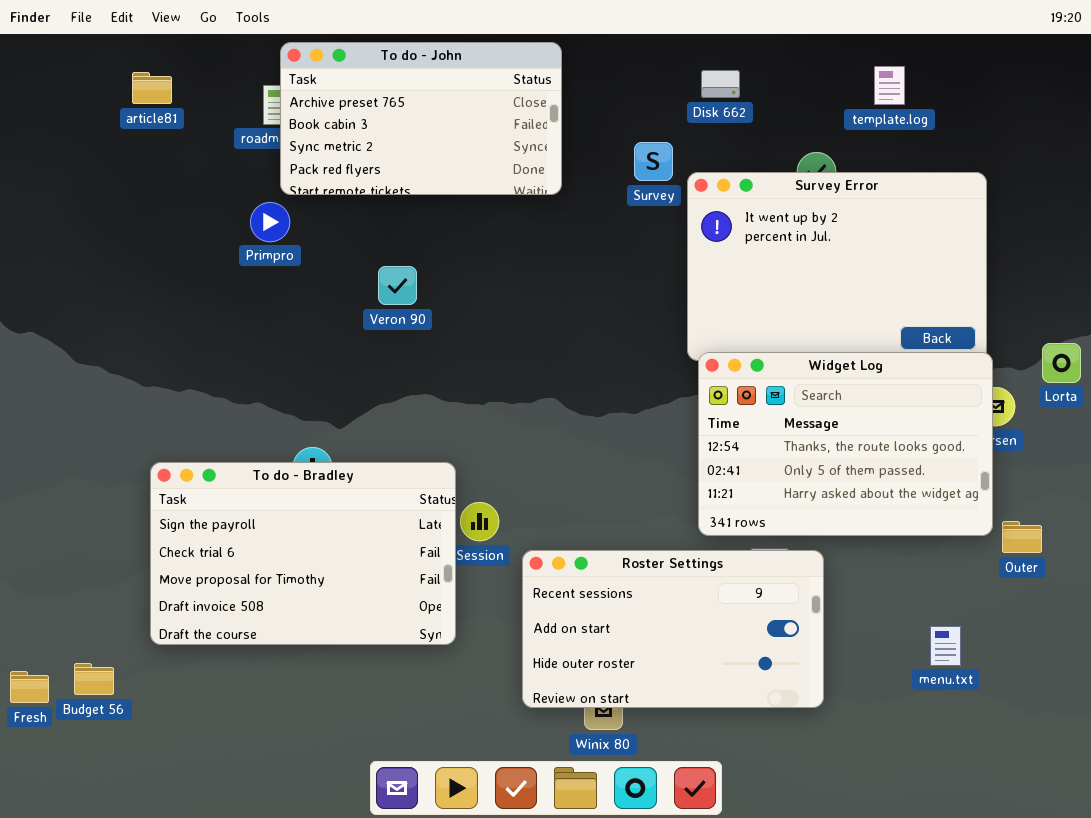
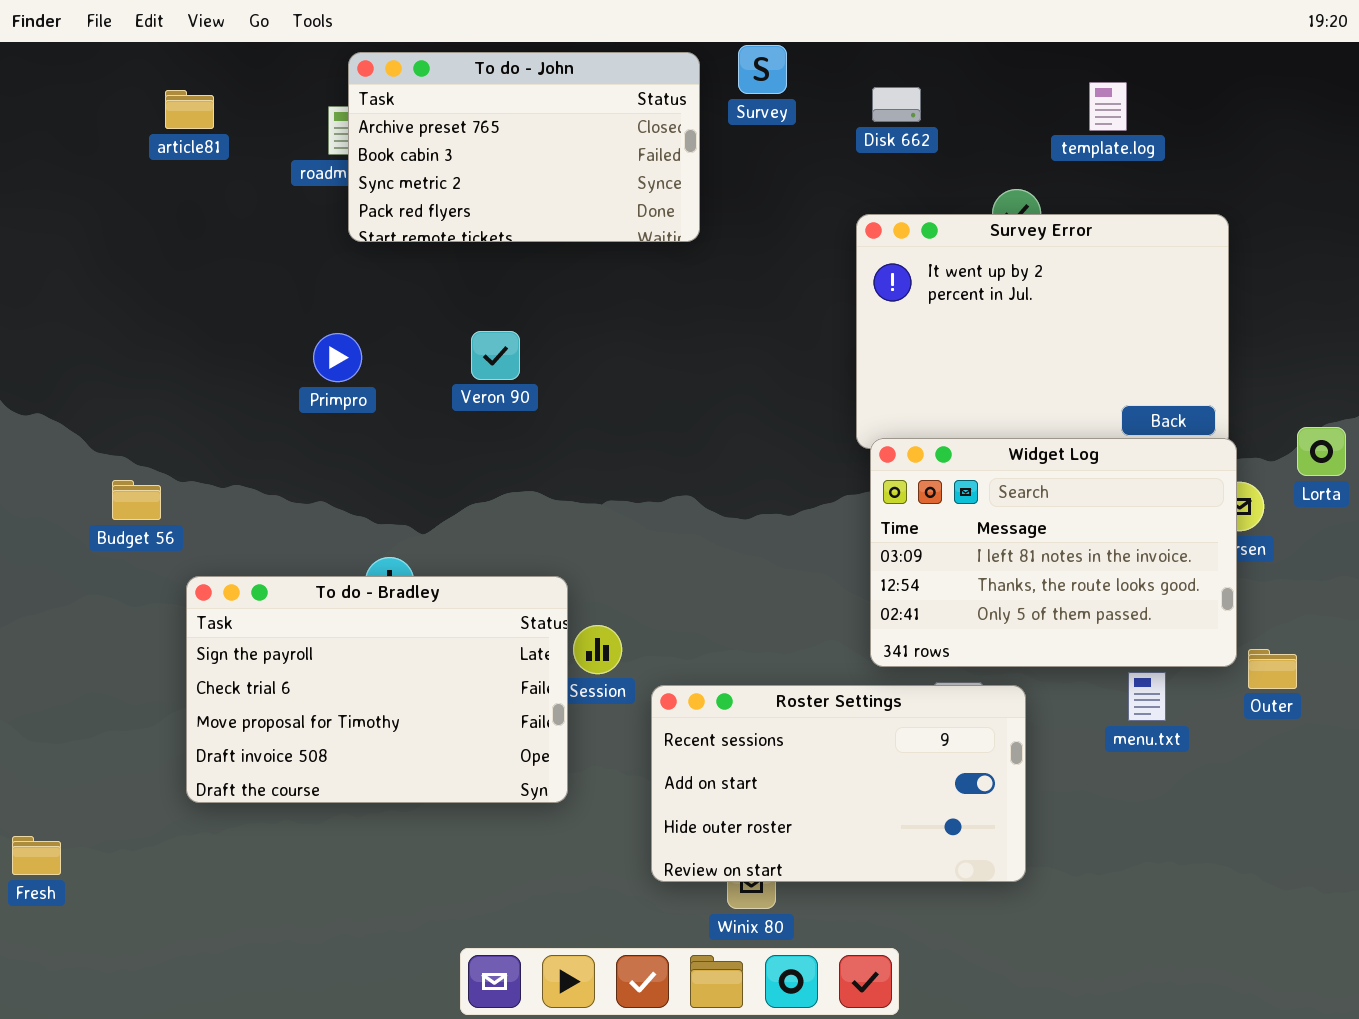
Survey: [634,142,673,181] -> [738,45,787,94], moved
Primpro: [250,202,290,242] -> [313,333,362,382], moved
Widget Log: [698,352,993,536] -> [870,438,1237,667], scrolled up 1 row
menu.txt: [930,626,961,666] -> [1128,672,1166,721], moved
Budget 56: [74,663,114,695] -> [112,480,161,520], moved

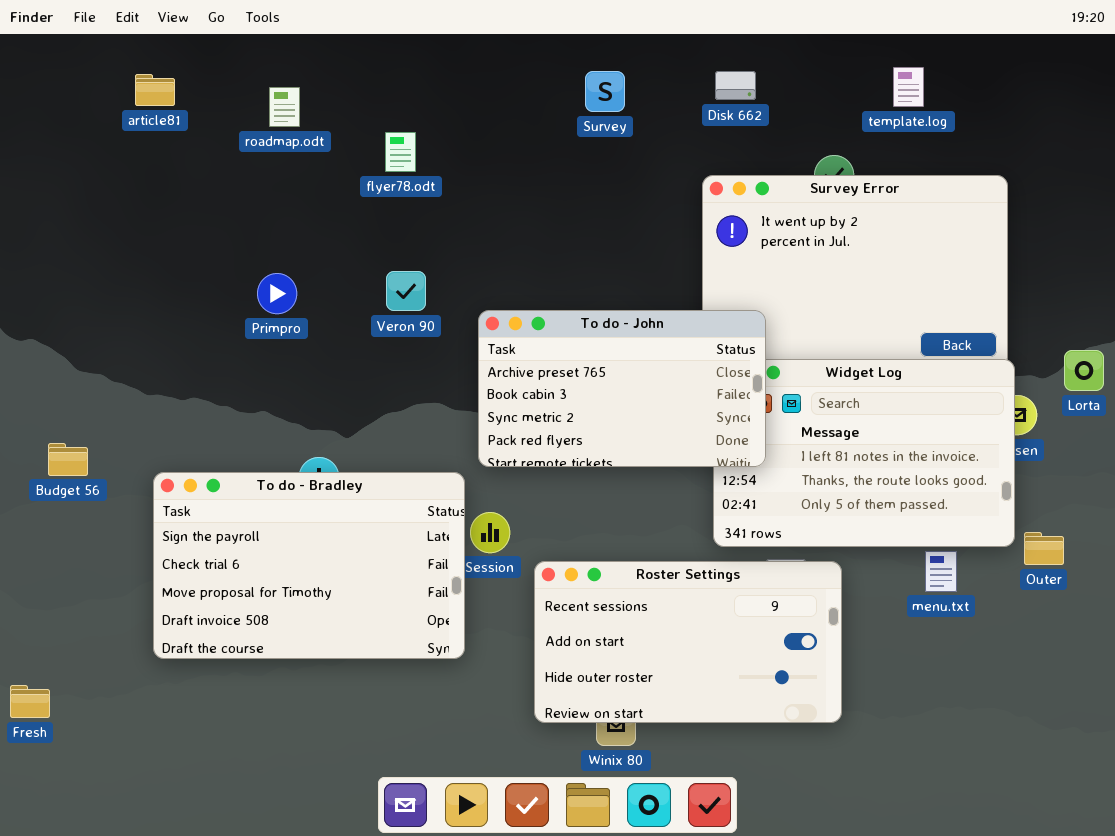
Survey: [738,45,787,94] -> [585,71,625,112], moved
To do - John: [348,52,700,242] -> [478,310,766,467], moved
Budget 56: [112,480,161,520] -> [48,443,88,476], moved

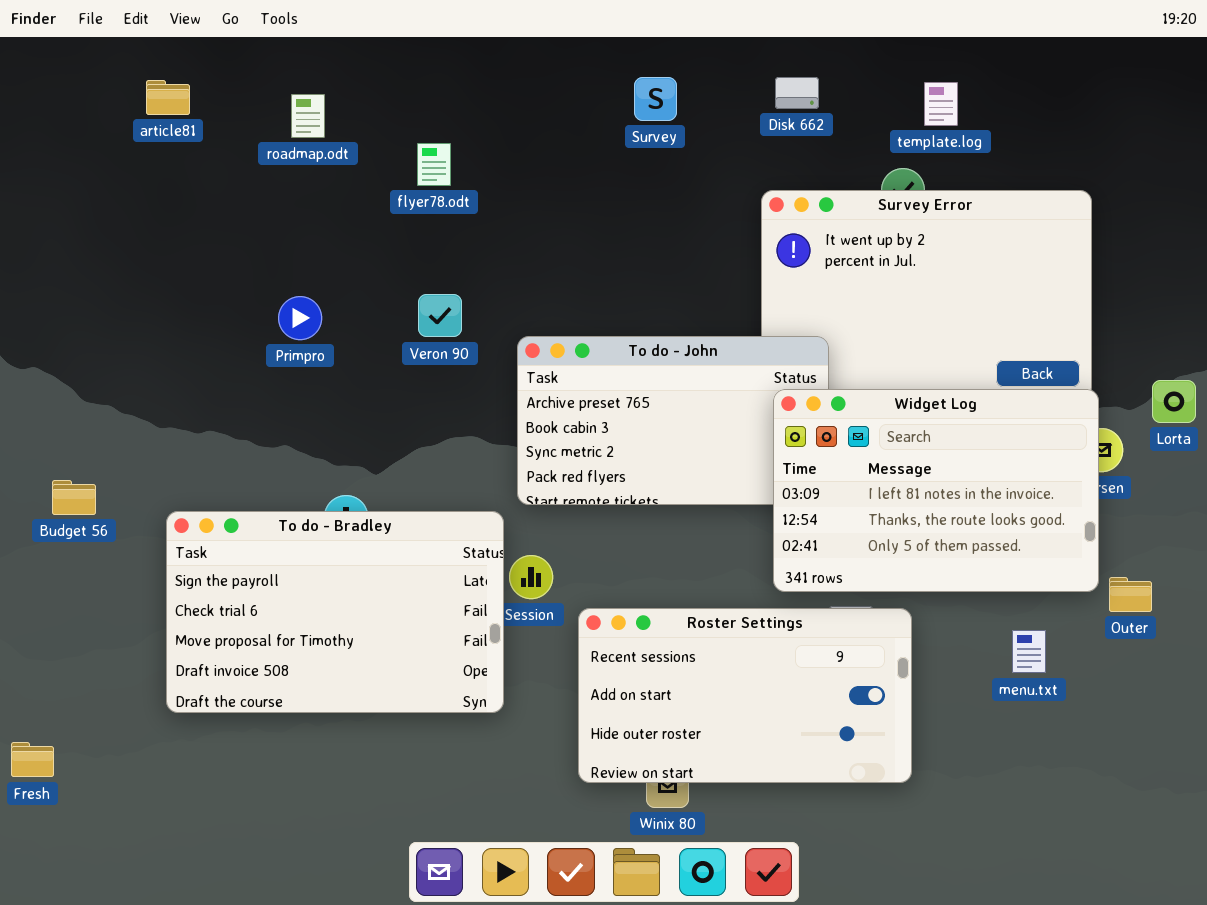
template.log: [893,67,924,107] -> [924,82,958,126], moved
Widget Log: [713,359,1015,547] -> [773,389,1099,592], raised
menu.txt: [925,551,957,592] -> [1012,630,1046,673], moved

